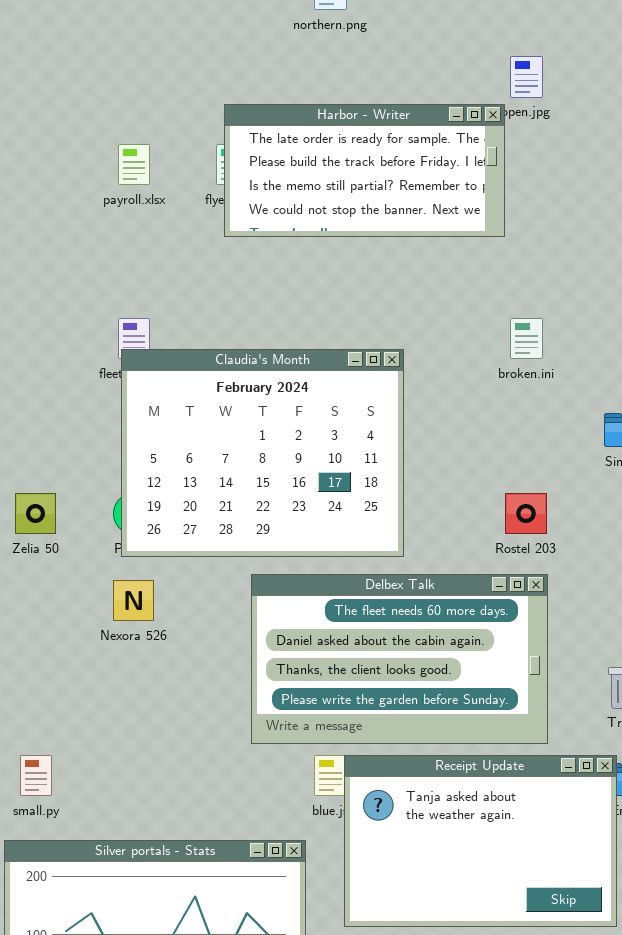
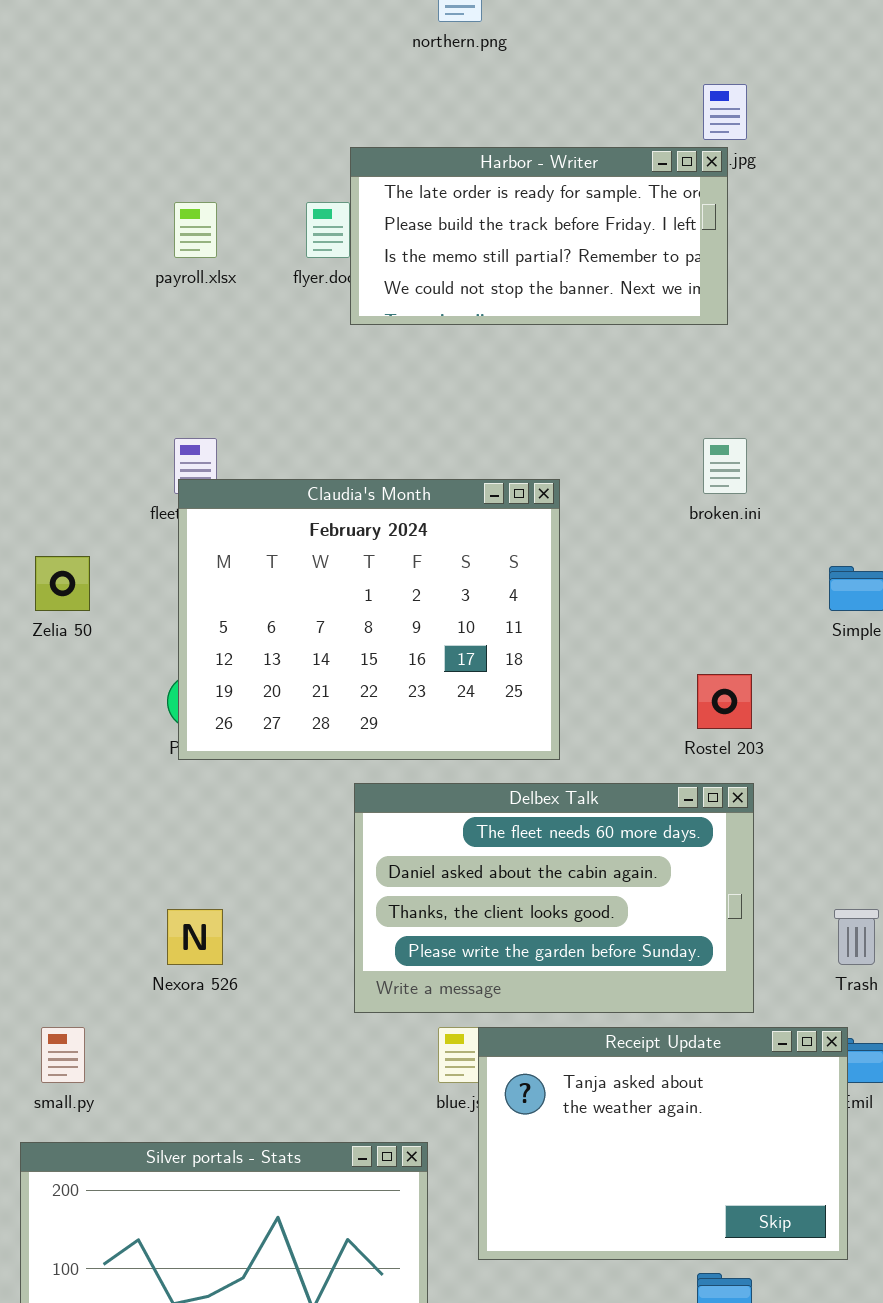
Harbor - Writer: [224,104,505,237] -> [350,147,728,325], moved
Zelia 50: [15,493,56,534] -> [35,556,90,611], moved
Nexora 526: [113,580,154,621] -> [167,909,223,965], moved

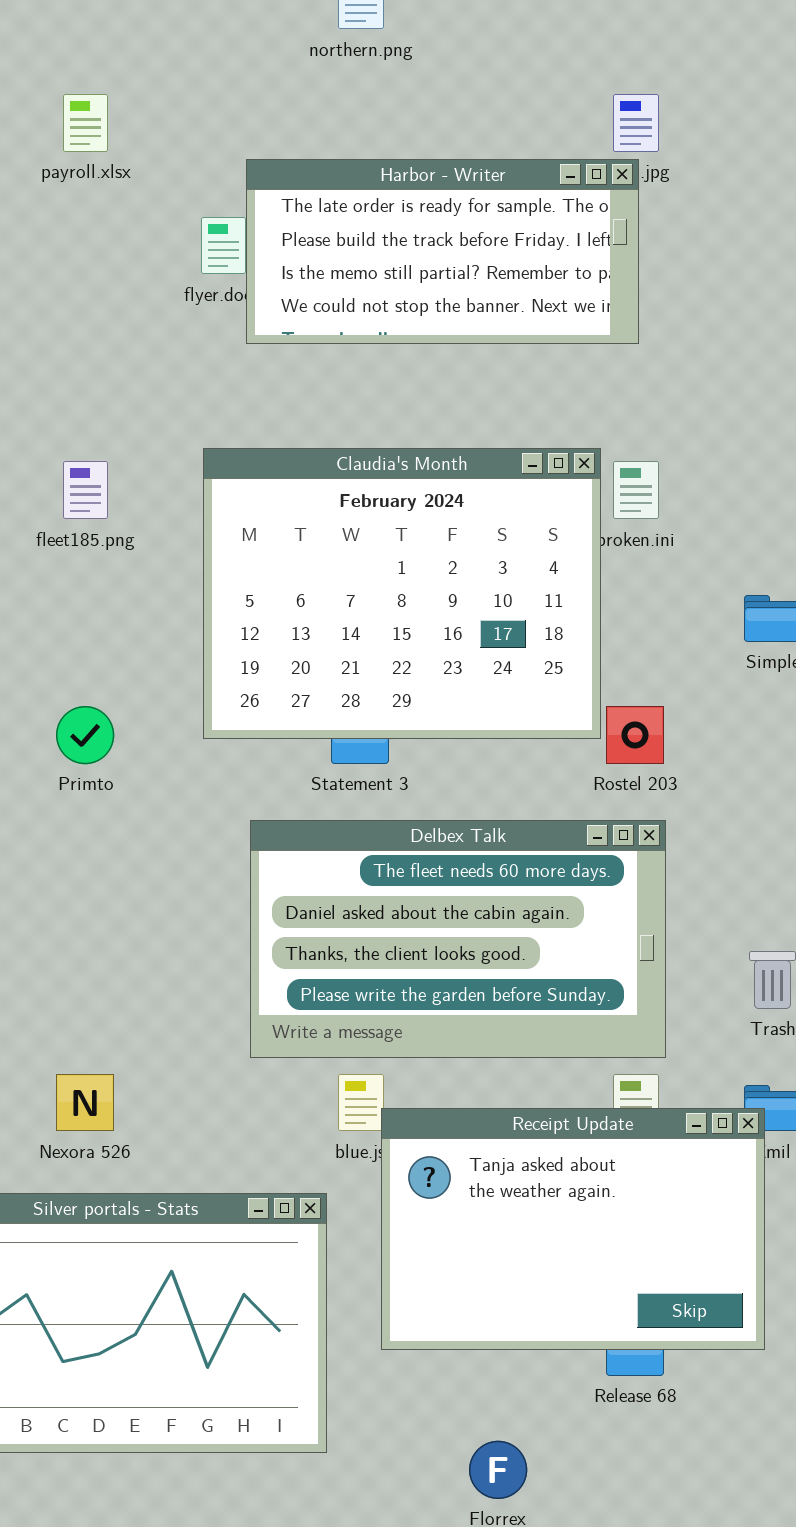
payroll.xlsx: [174,202,217,258] -> [63,94,108,152], moved
Claudia's Month: [178,479,560,760] -> [203,448,601,739], moved
Nexora 526: [167,909,223,965] -> [56,1074,114,1131], moved
Receipt Update: [478,1027,848,1260] -> [381,1108,765,1350], moved

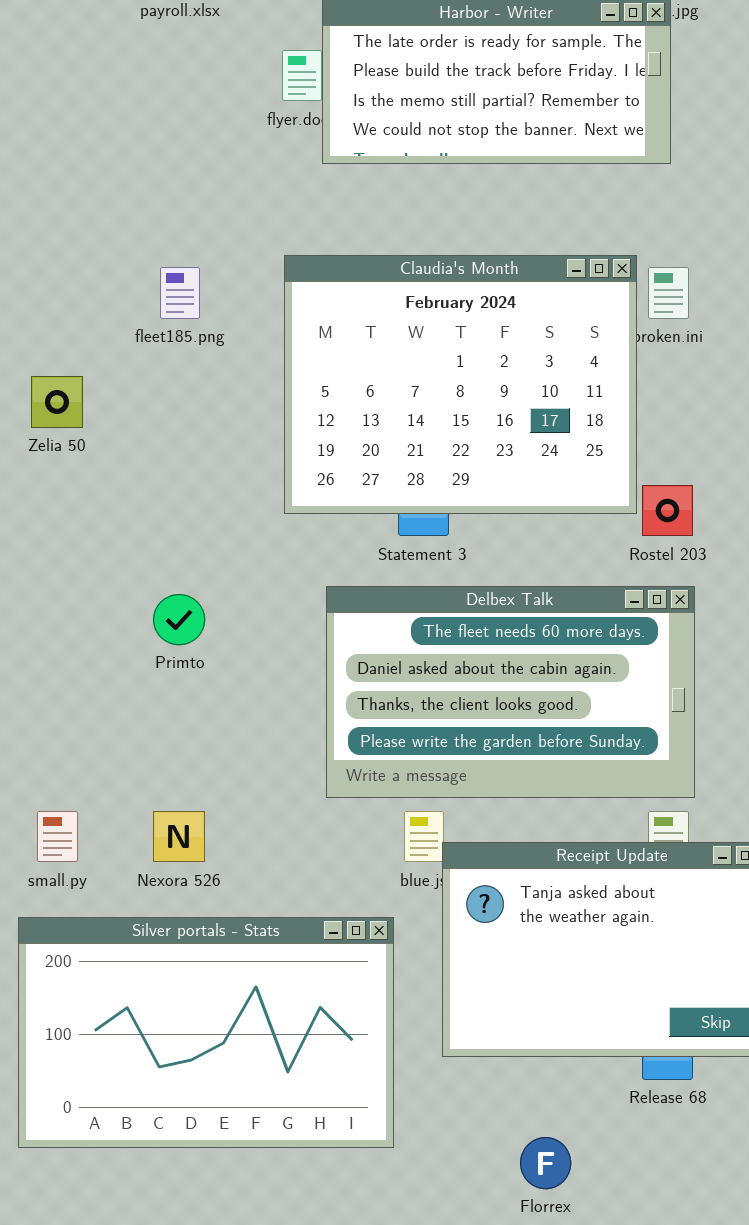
Primto: [56,706,114,764] -> [153,594,205,645], moved

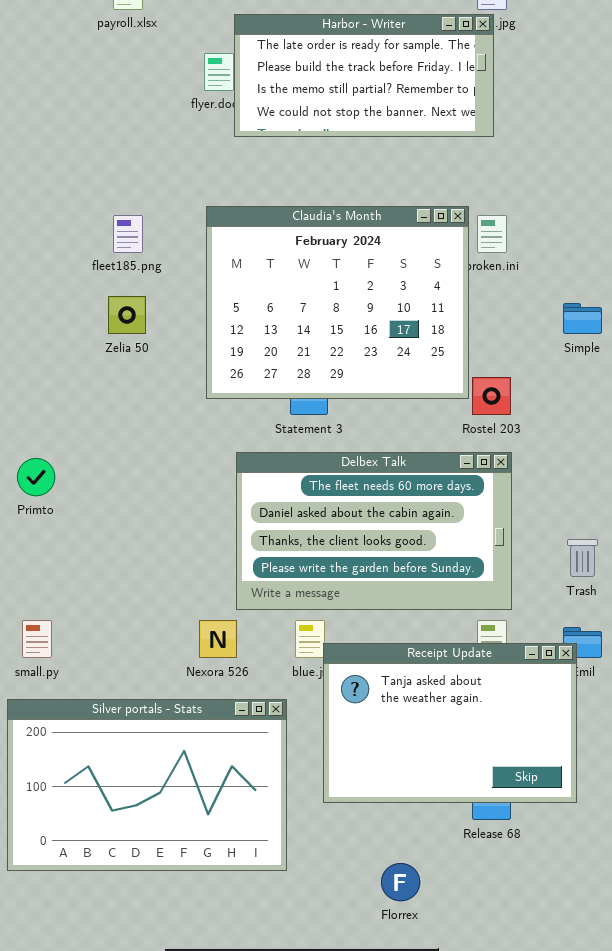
Zelia 50: [31,376,83,428] -> [108,296,146,334], moved
Primto: [153,594,205,645] -> [17,458,55,496], moved
Nexora 526: [153,811,205,862] -> [199,620,237,658], moved

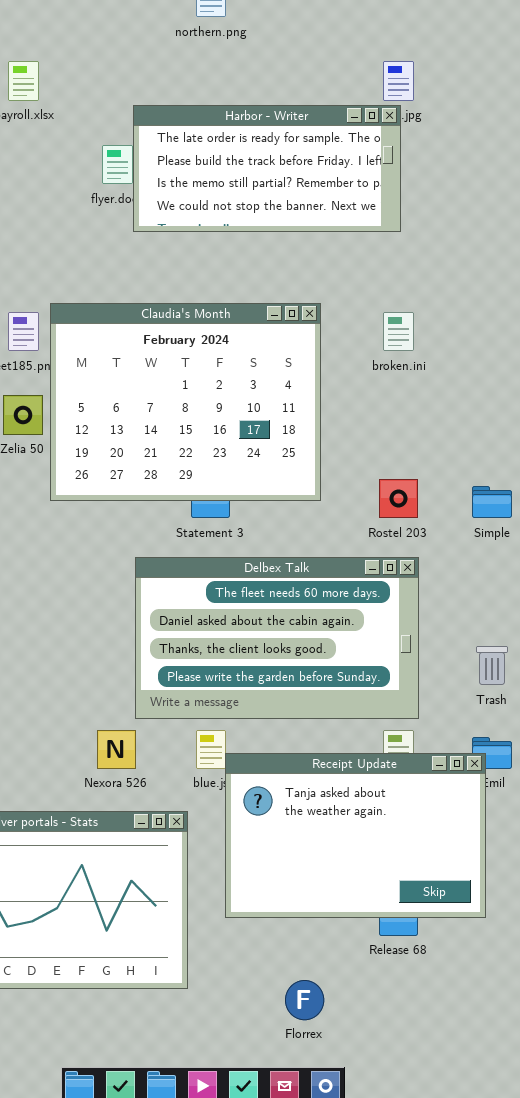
Claudia's Month: [206,206,469,399] -> [50,303,321,501], moved
Simple: [563,303,602,334] -> [472,486,512,518], moved

